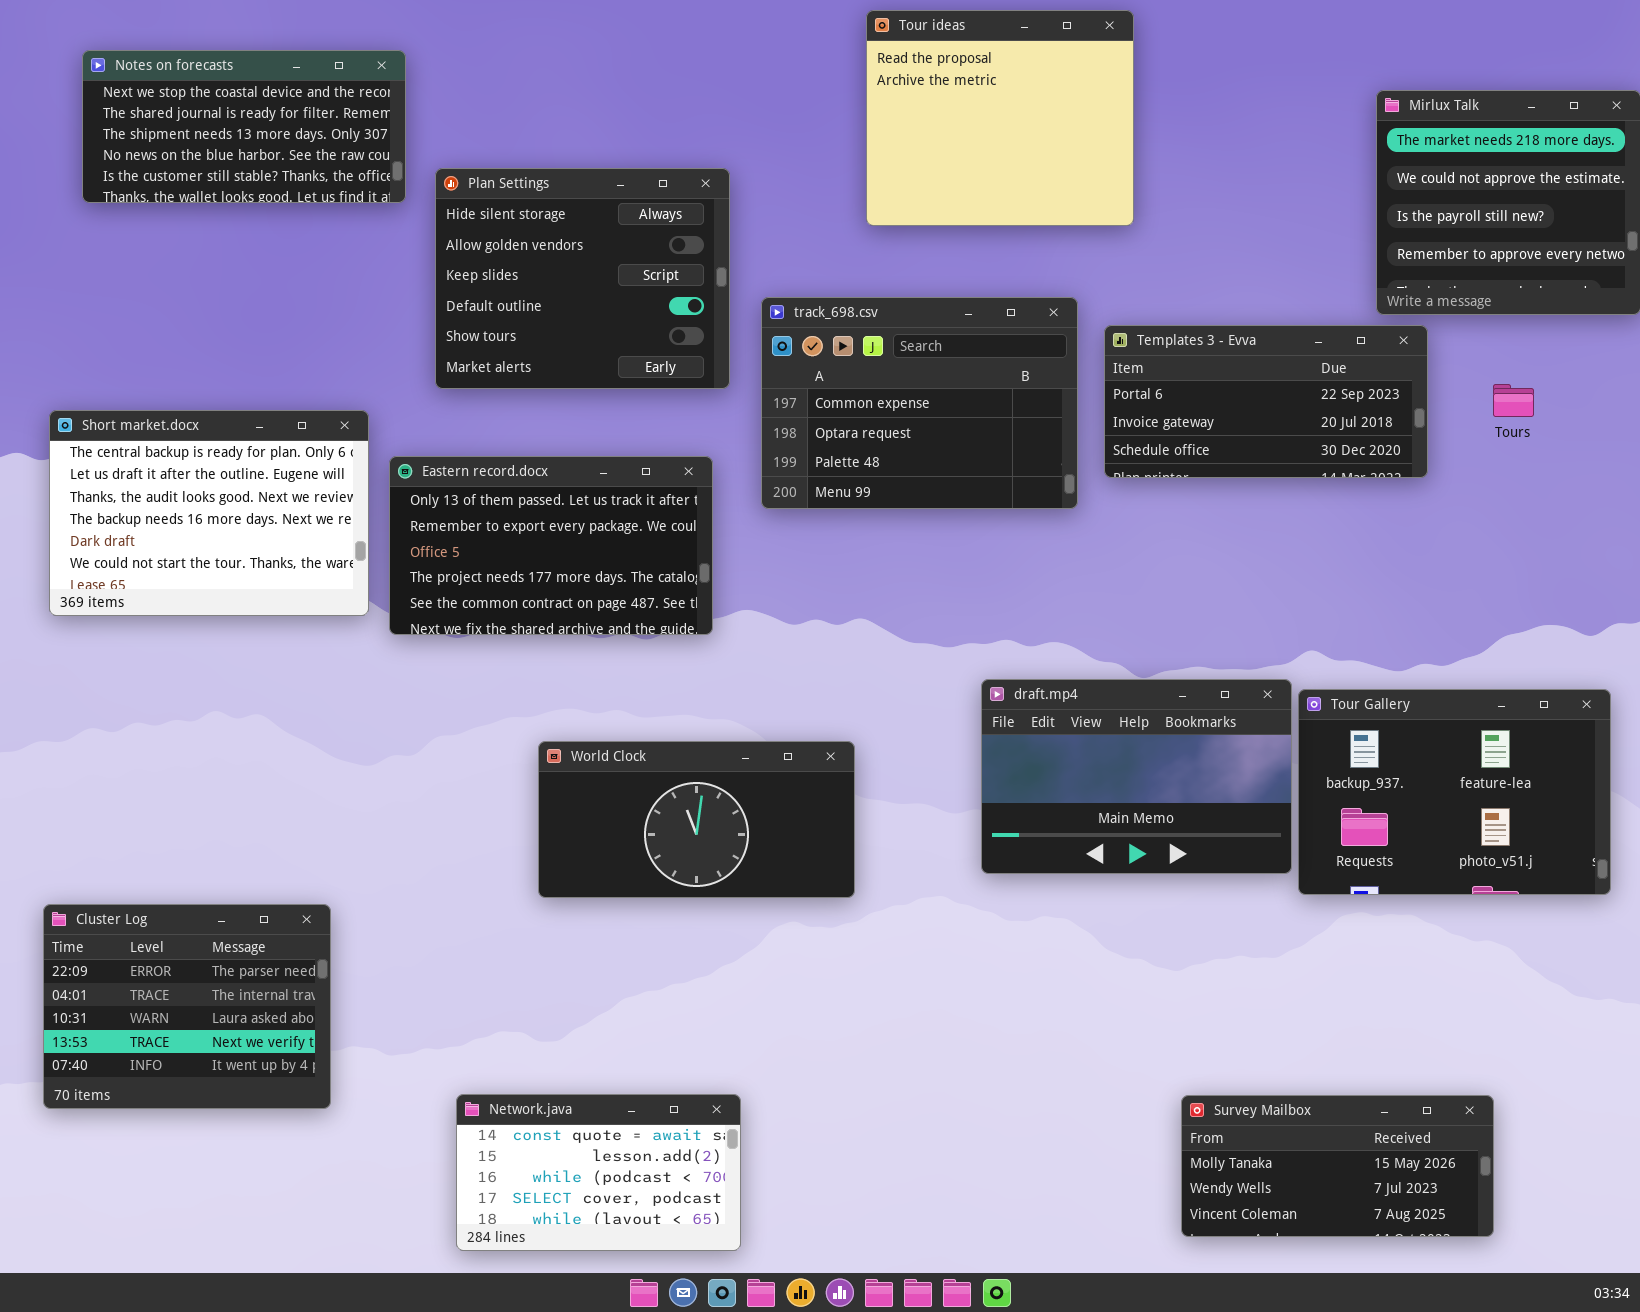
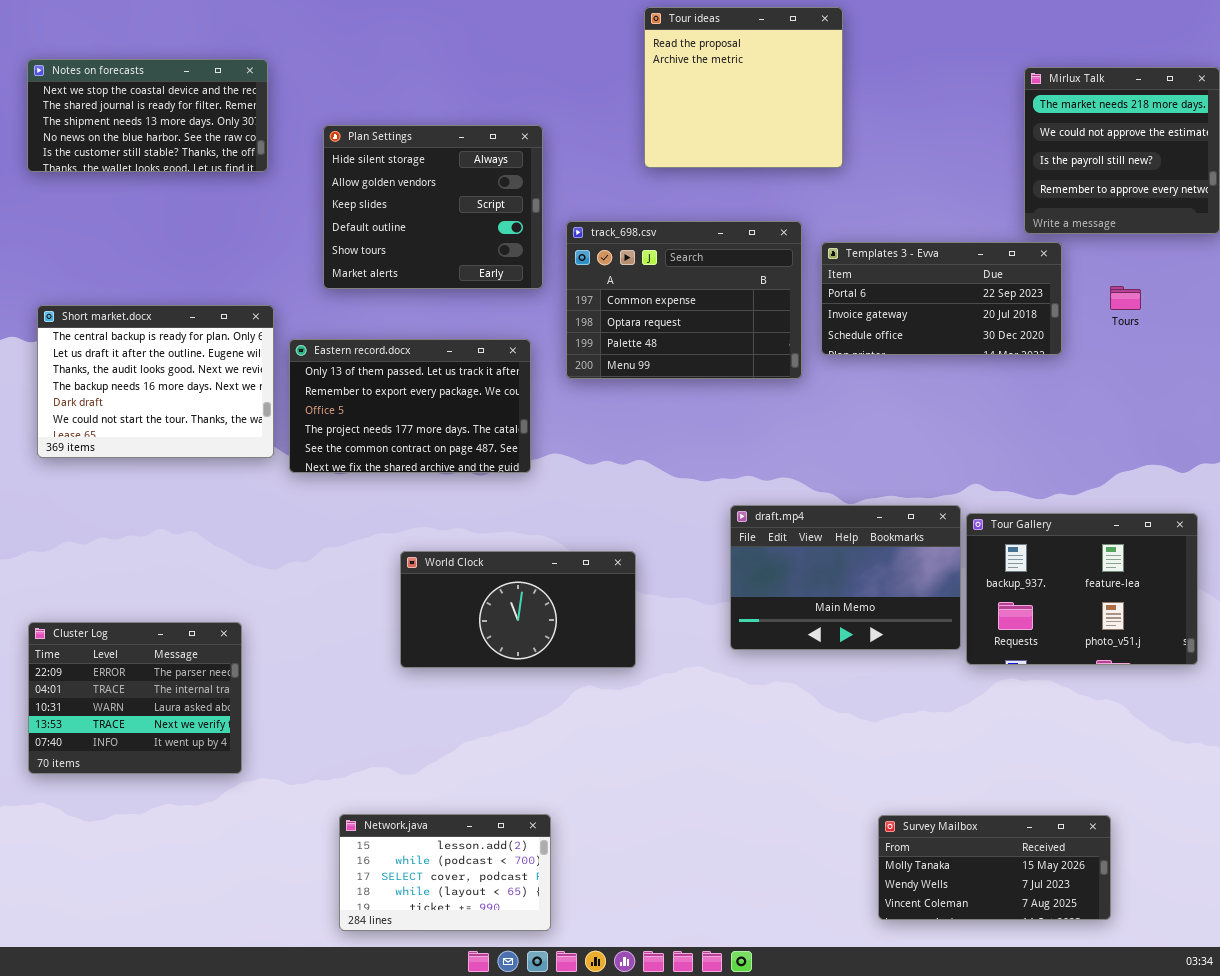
Notes on forecasts: [82,50,406,203] -> [27,59,268,172], moved
Cluster Log: [43,904,331,1109] -> [28,622,242,774], moved
Network.java: [456,1094,741,1251] -> [339,814,551,931], scrolled down 1 row

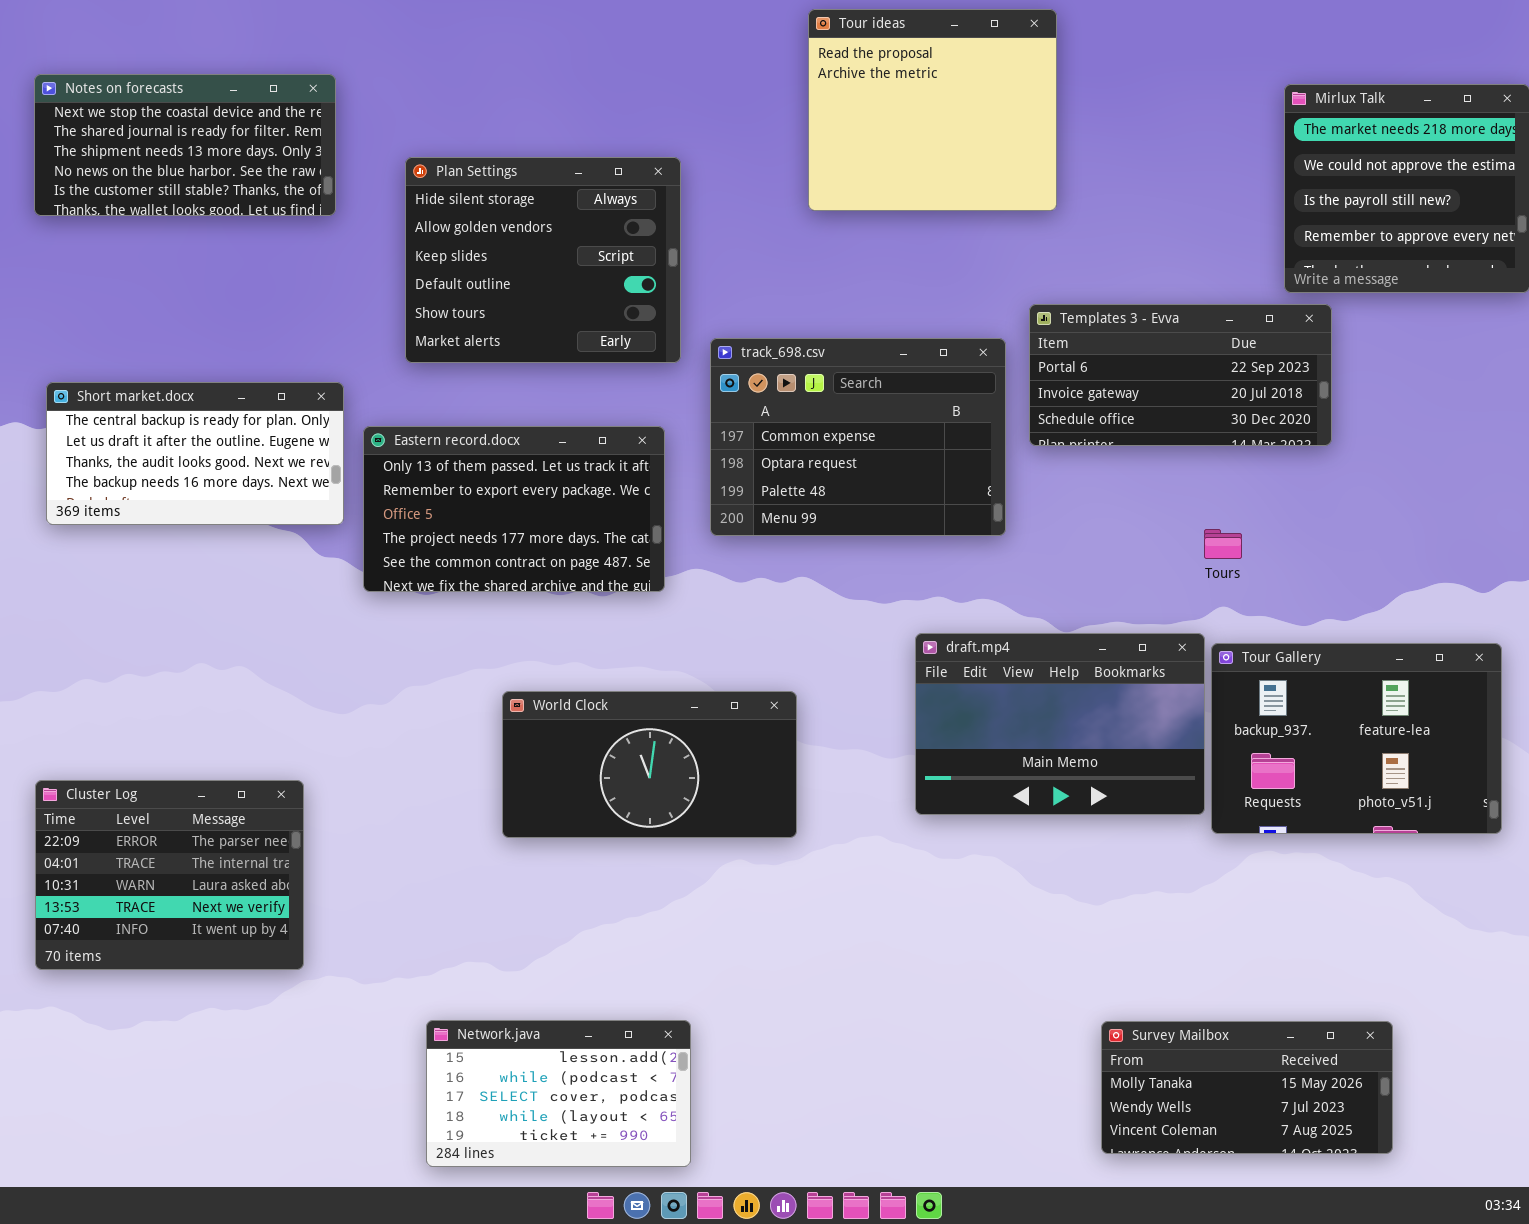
track_698.csv: [566,221,802,379] -> [710,338,1006,536], moved
Tours: [1110,286,1141,310] -> [1204,529,1242,559], moved
Short market.docx: [37,305,274,458] -> [46,382,344,525], resized

